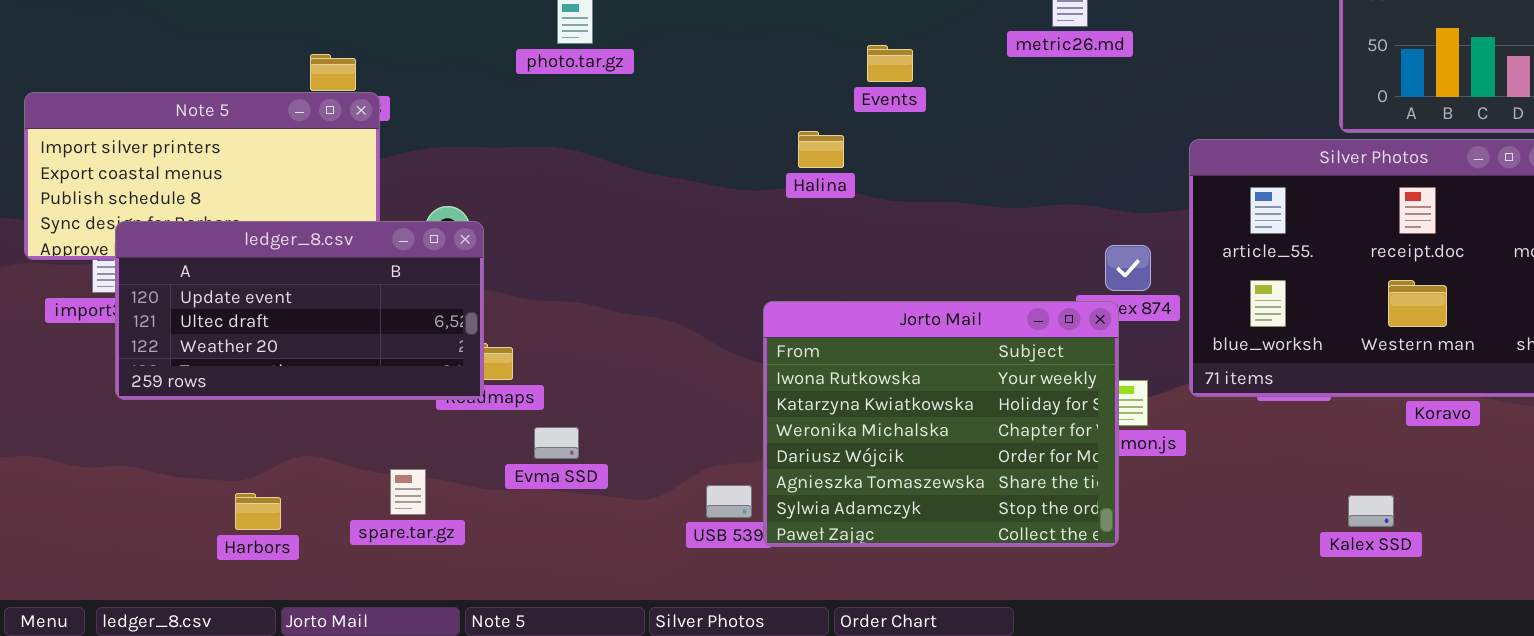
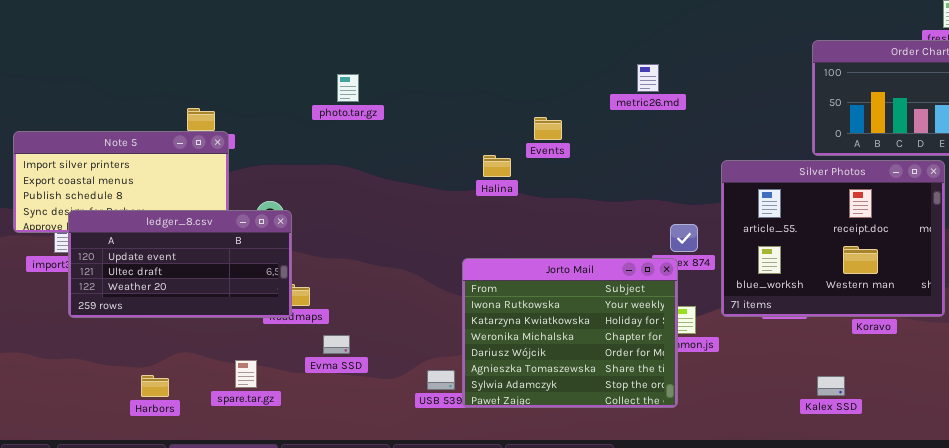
Events: [867,45,913,82] -> [534,117,562,140], moved

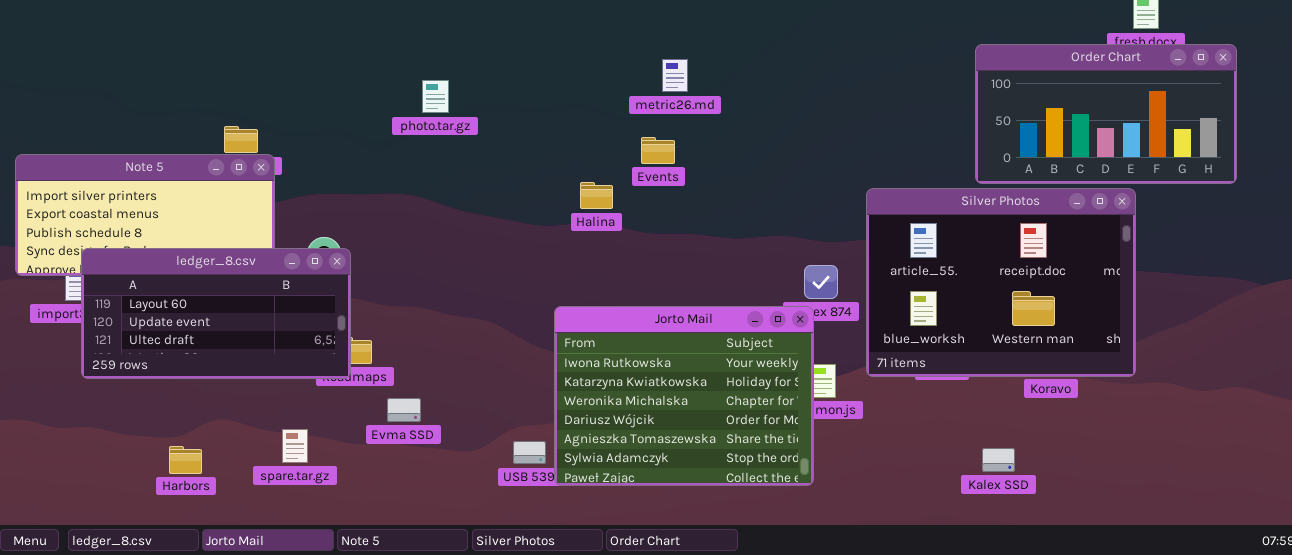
metric26.md: [637,64,659,92] -> [662,59,688,92], moved
photo.tar.gz: [337,74,359,102] -> [422,80,449,113], moved
ledger_8.csv: [68,210,292,318] -> [81,248,351,379], scrolled up 1 row

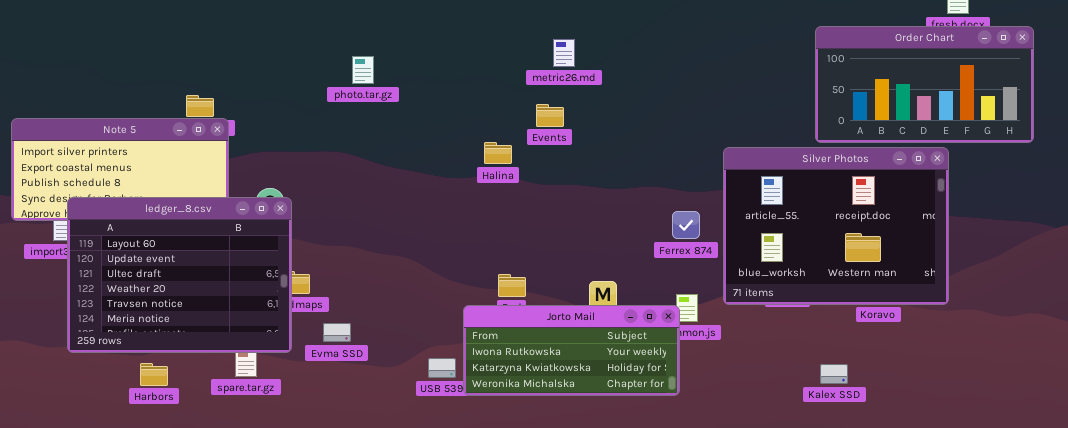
ledger_8.csv: [81,248,351,379] -> [67,197,292,353], resized
Jorto Mail: [554,306,814,486] -> [463,305,680,396], resized

